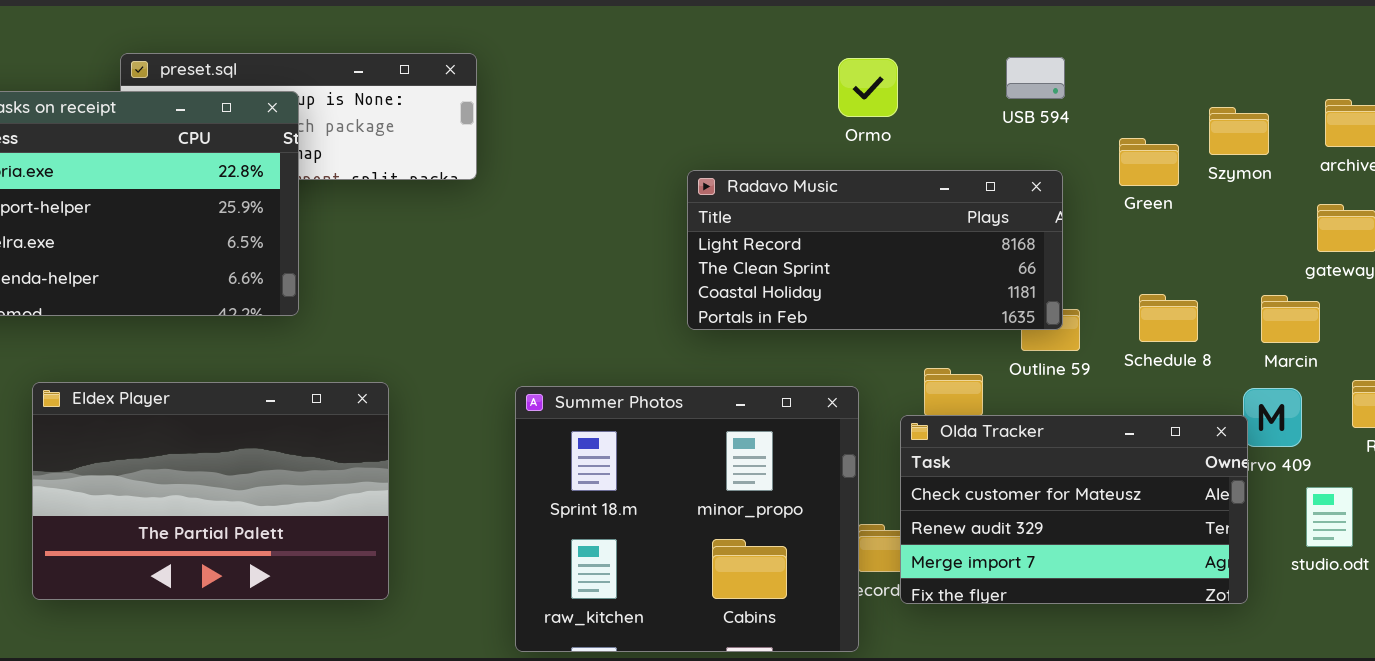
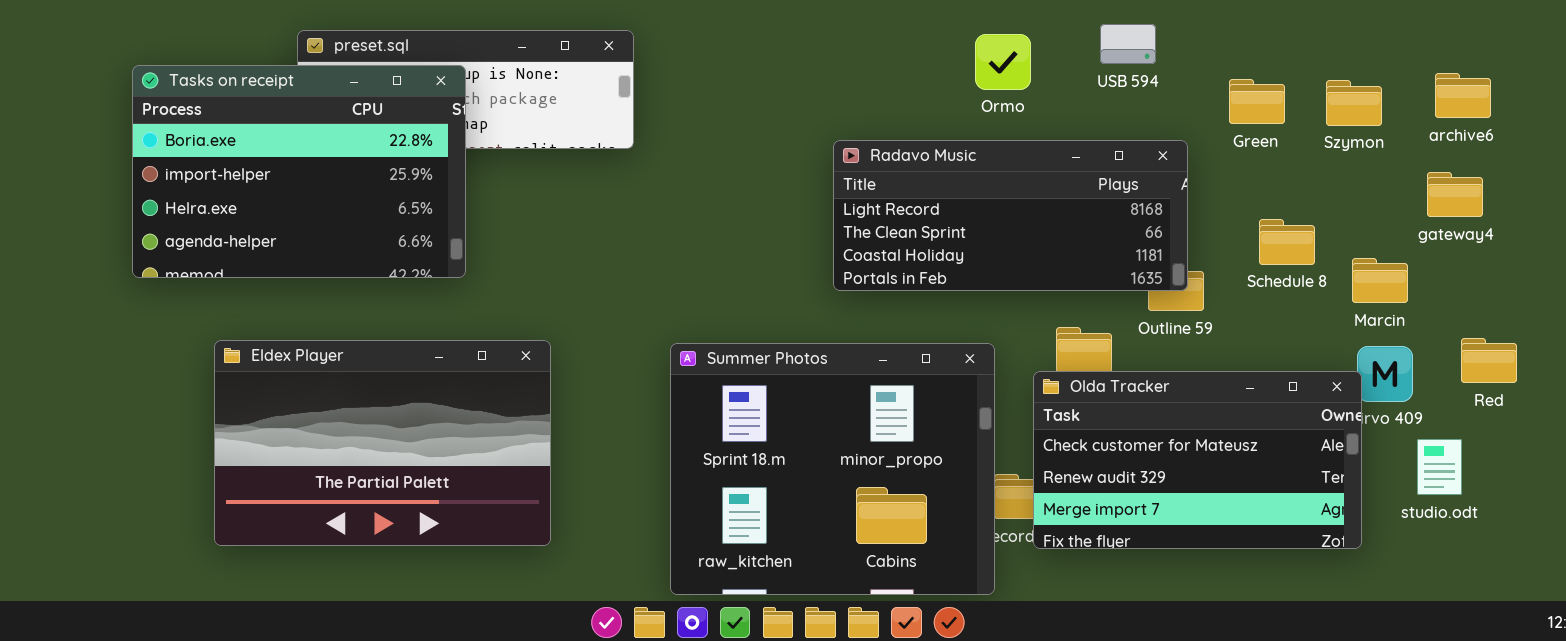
USB 594: [1006,57,1065,99] -> [1100,24,1156,64], moved
Green: [1119,138,1179,186] -> [1229,79,1285,124], moved
Schedule 8: [1139,294,1198,342] -> [1259,219,1315,265], moved
Marcin: [1261,295,1320,343] -> [1352,258,1408,303], moved

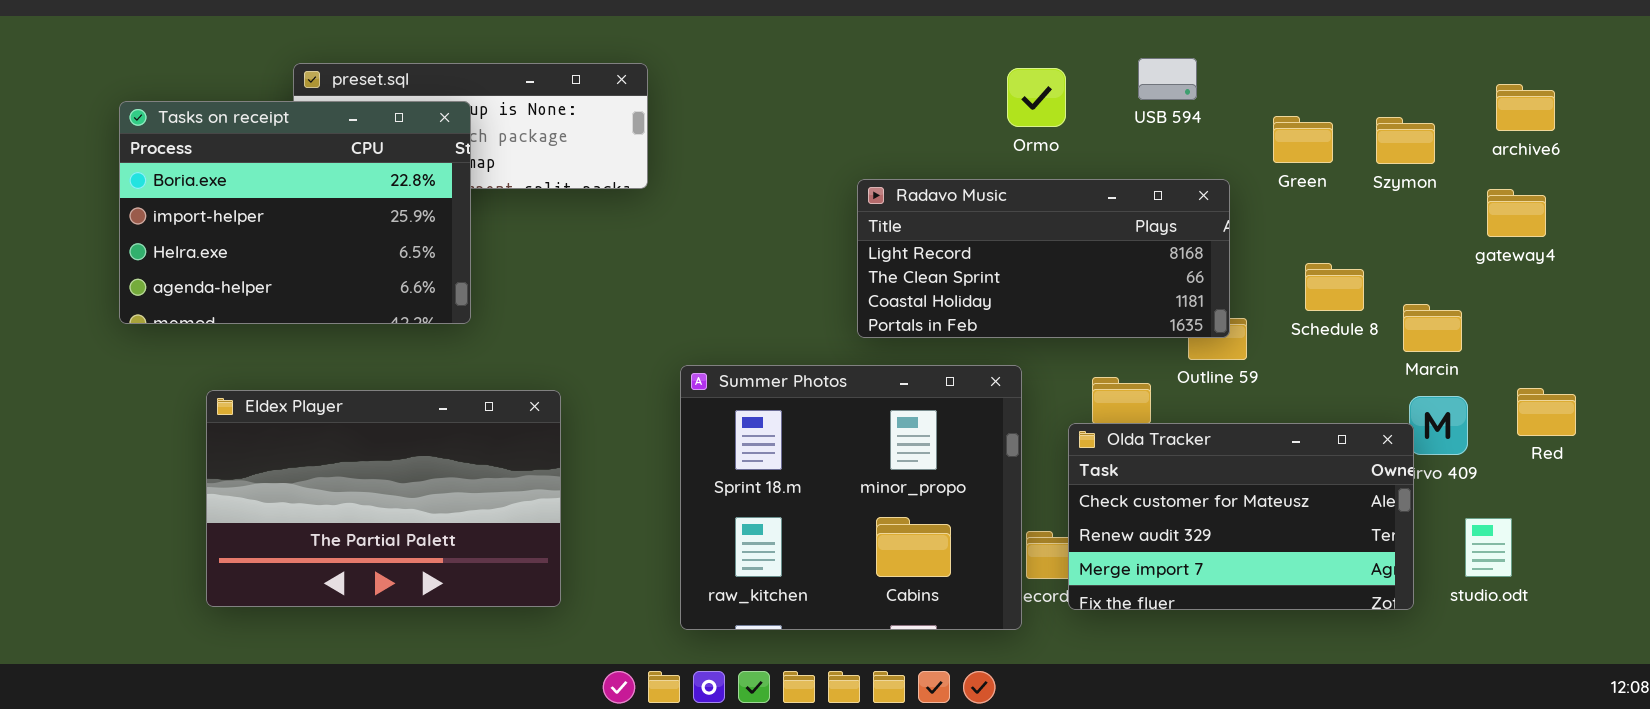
archive6: [1435,73,1491,118] -> [1496,84,1555,131], moved
gateway4: [1427,172,1483,217] -> [1487,189,1546,237], moved
Summer Photos: [670,343,995,595] -> [680,365,1022,630], moved
studio.odt: [1417,439,1462,495] -> [1465,518,1512,577], moved

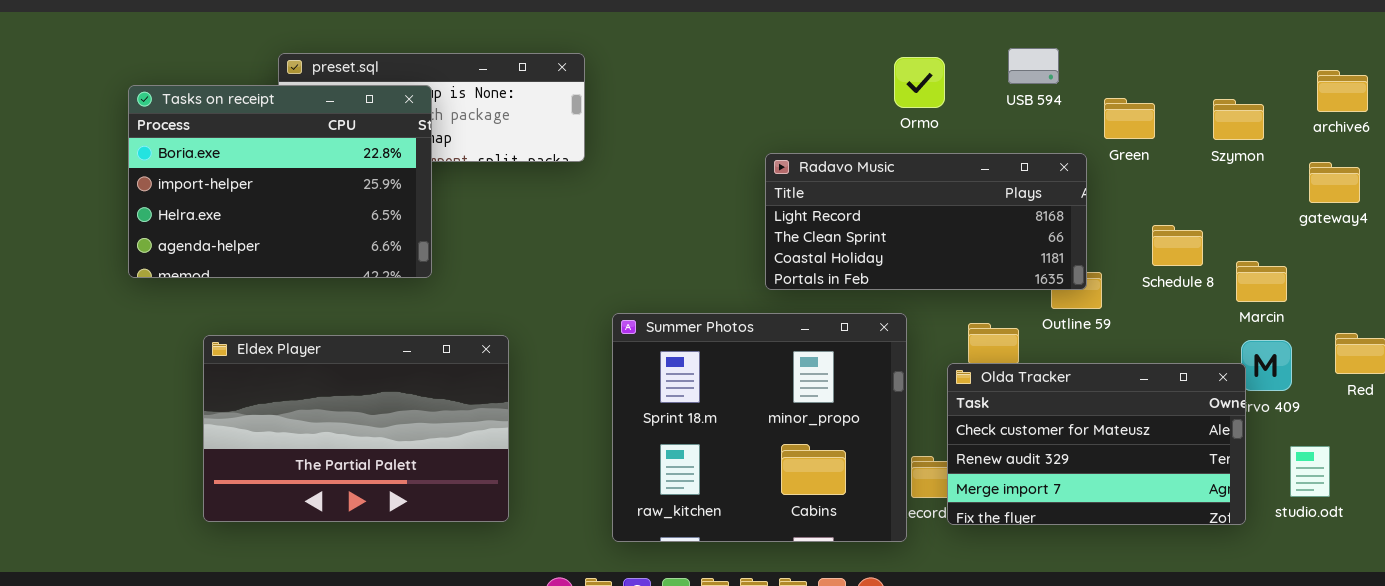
Green: [1273,116,1333,163] -> [1104,98,1155,139], moved

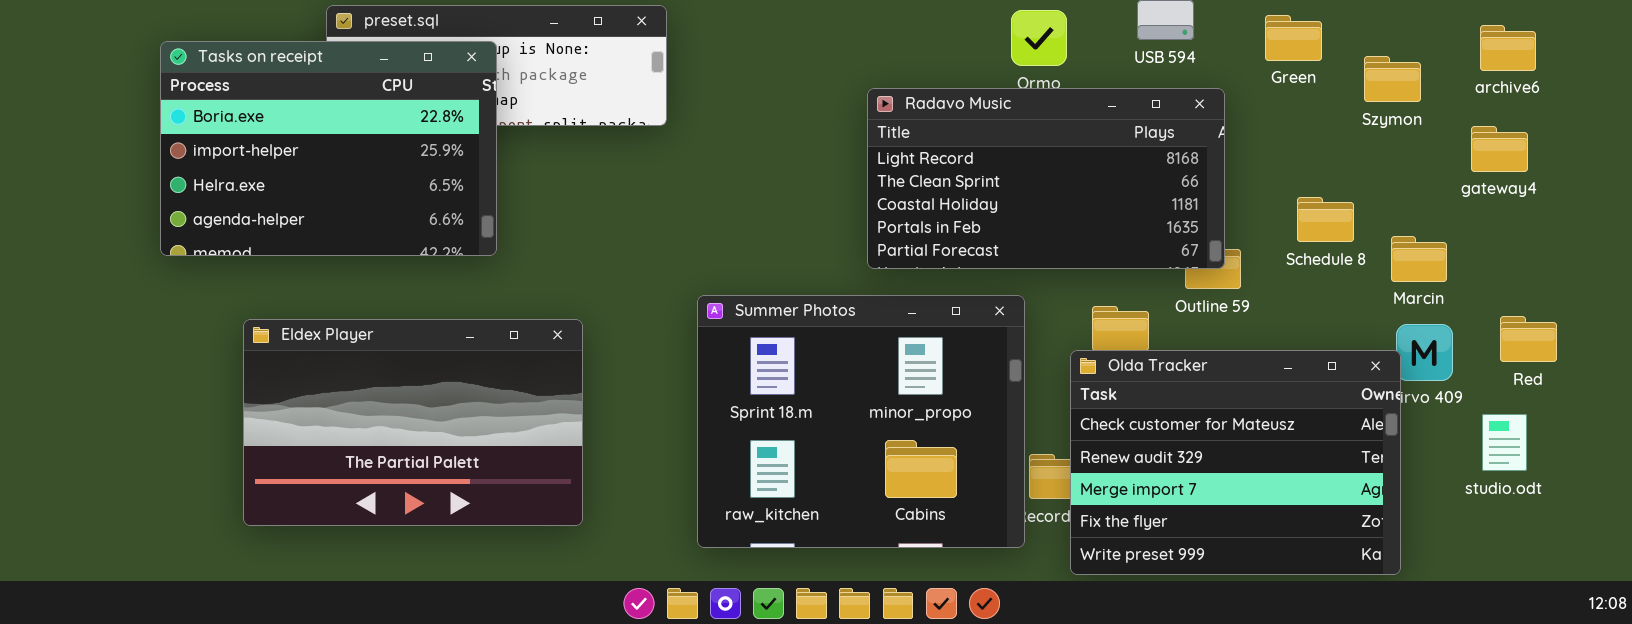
Green: [1104,98,1155,139] -> [1265,15,1322,61], moved
Radavo Music: [765,153,1087,290] -> [867,88,1225,269], resized
Olda Tracker: [947,363,1246,525] -> [1070,350,1401,575], resized
studio.odt: [1290,446,1330,497] -> [1482,414,1527,471], moved

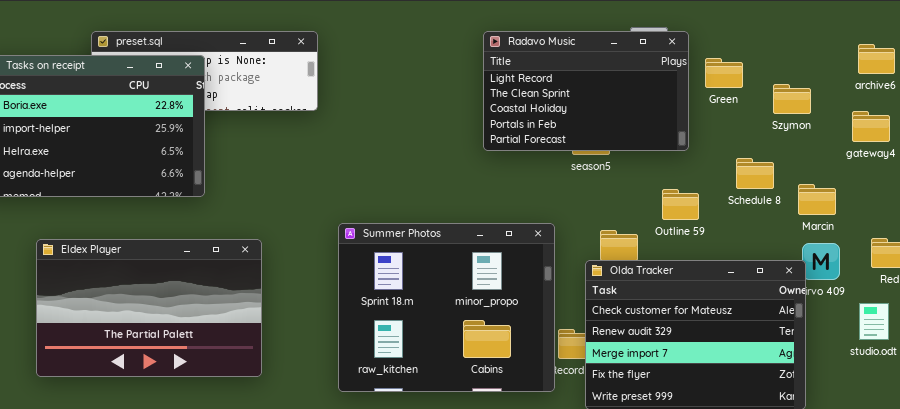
Green: [1265,15,1322,61] -> [705,58,743,88], moved
Szymon: [1364,56,1421,102] -> [773,84,811,114], moved
Radavo Music: [867,88,1225,269] -> [483,31,689,151], moved, resized

